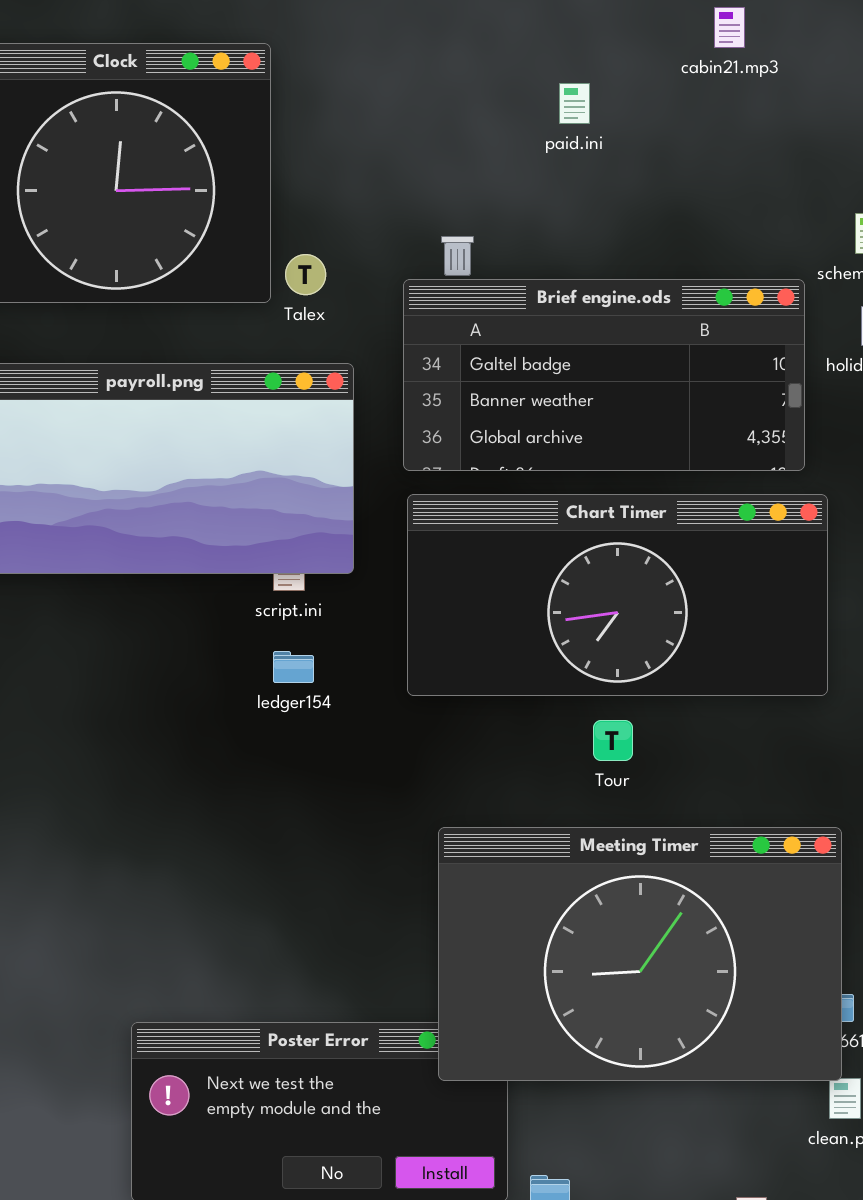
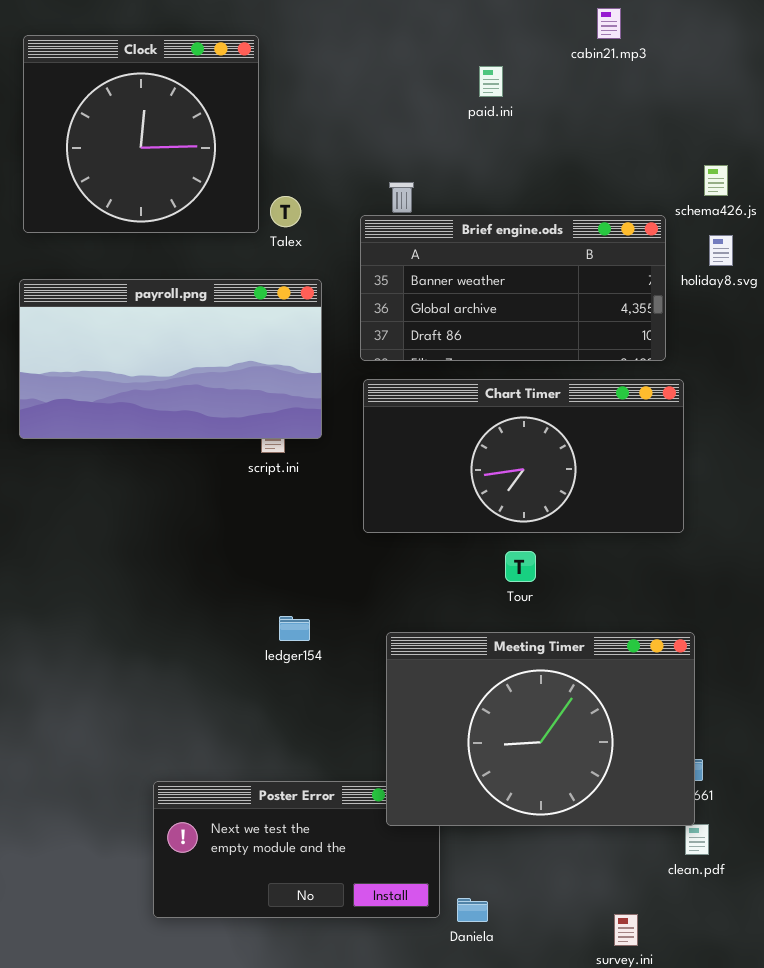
Brief engine.ods: [403,279,805,471] -> [360,215,666,361], scrolled down 1 row
ledger154: [273,651,314,683] -> [279,616,310,641], moved

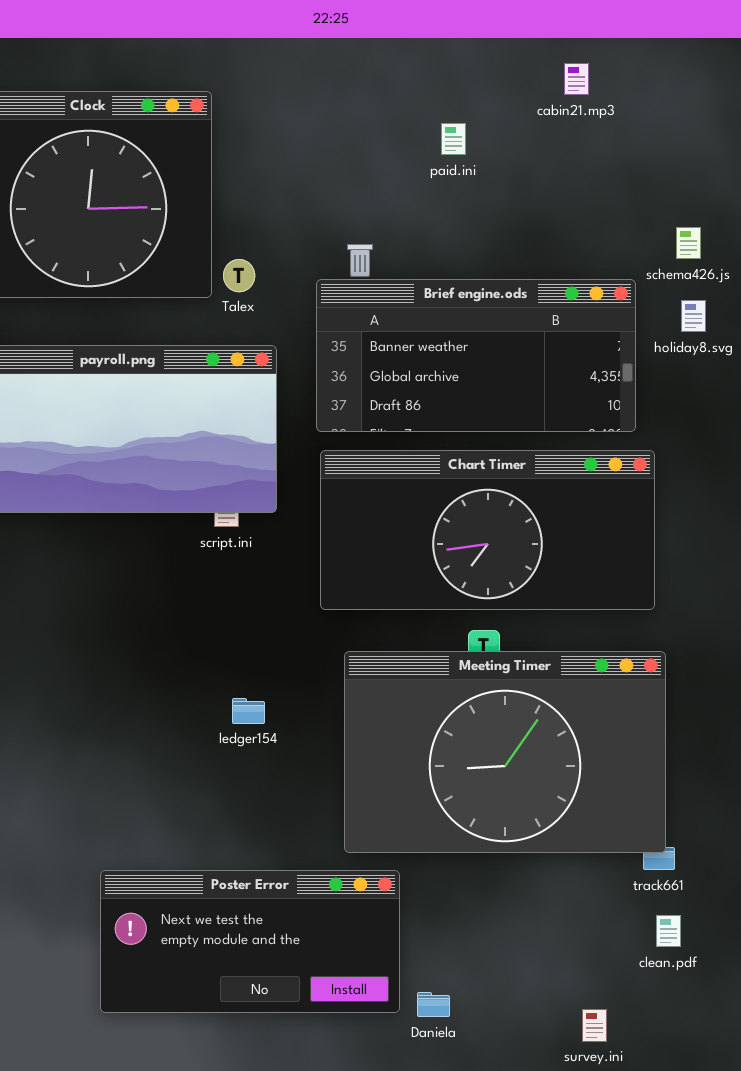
Meeting Timer: [386,632,695,826] -> [344,651,666,853], moved

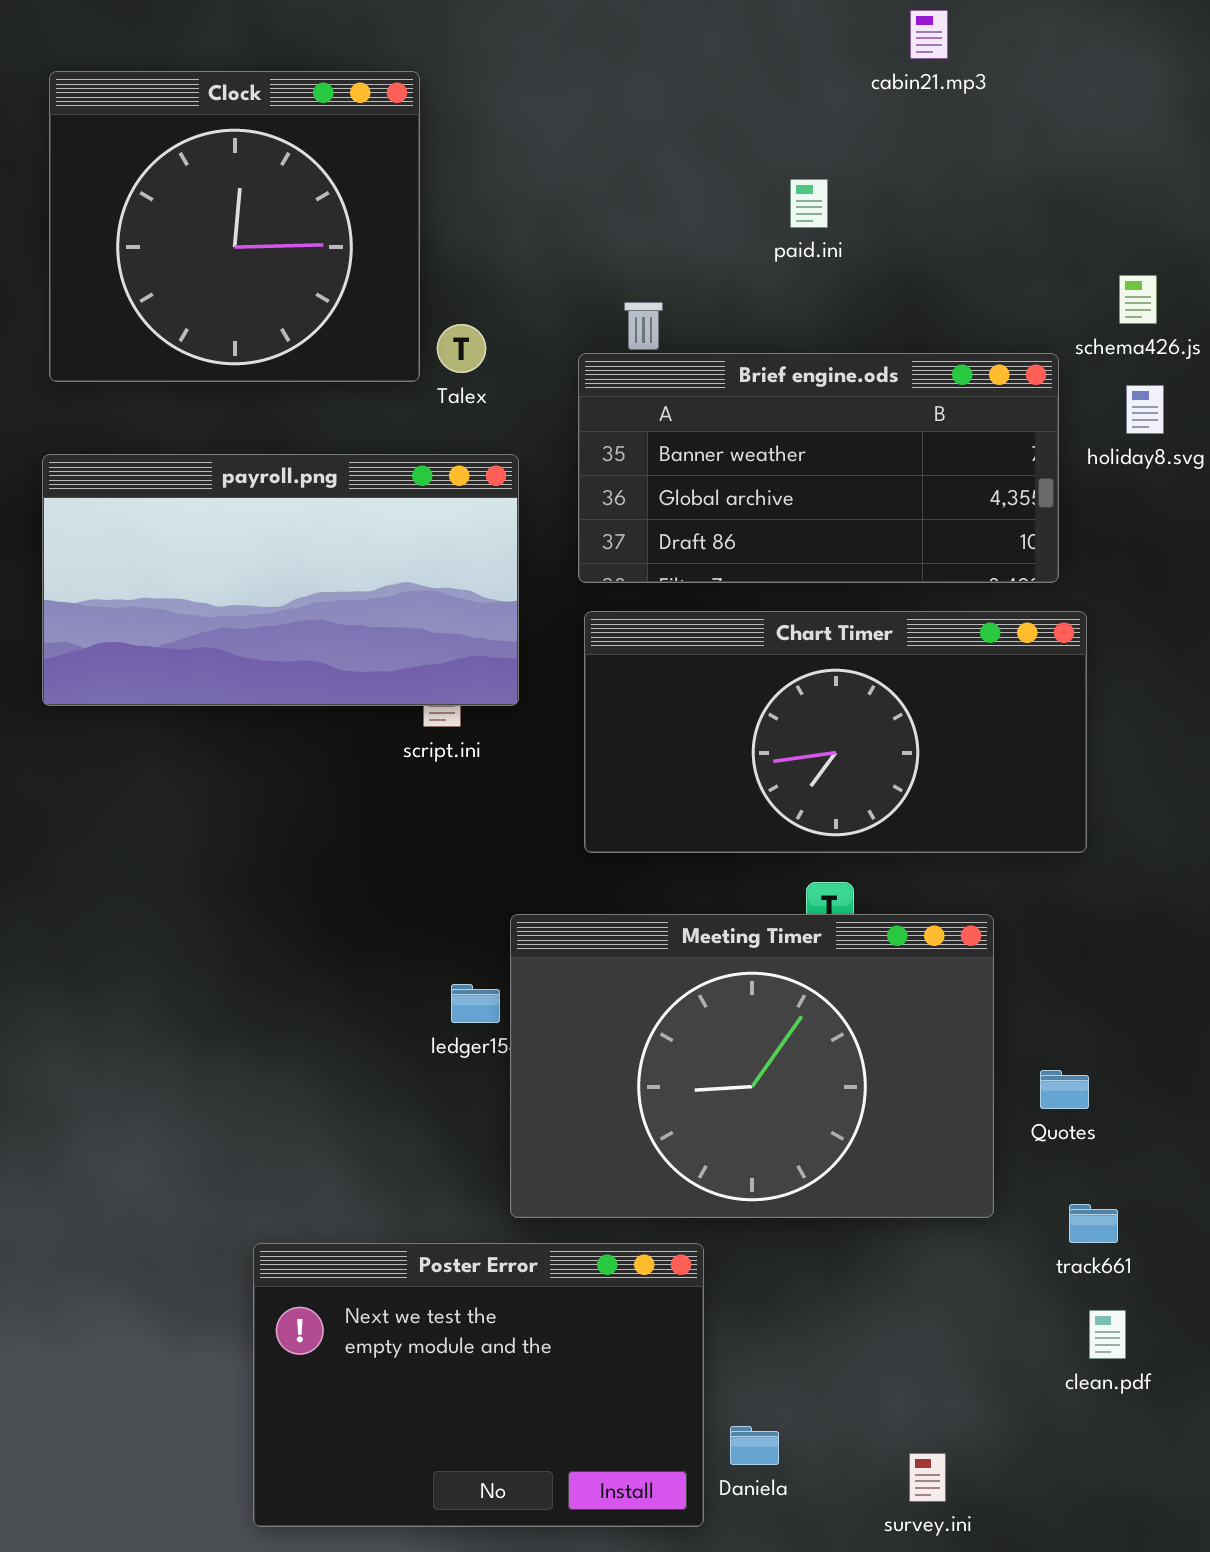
cabin21.mp3: [564,63,589,95] -> [910,10,948,59], moved
paid.ini: [441,123,466,155] -> [790,179,828,228], moved
Meeting Timer: [344,651,666,853] -> [510,914,994,1218], moved
Poster Error: [100,870,400,1013] -> [253,1243,704,1527], resized
survey.ini: [582,1009,607,1042] -> [909,1453,946,1502], moved

